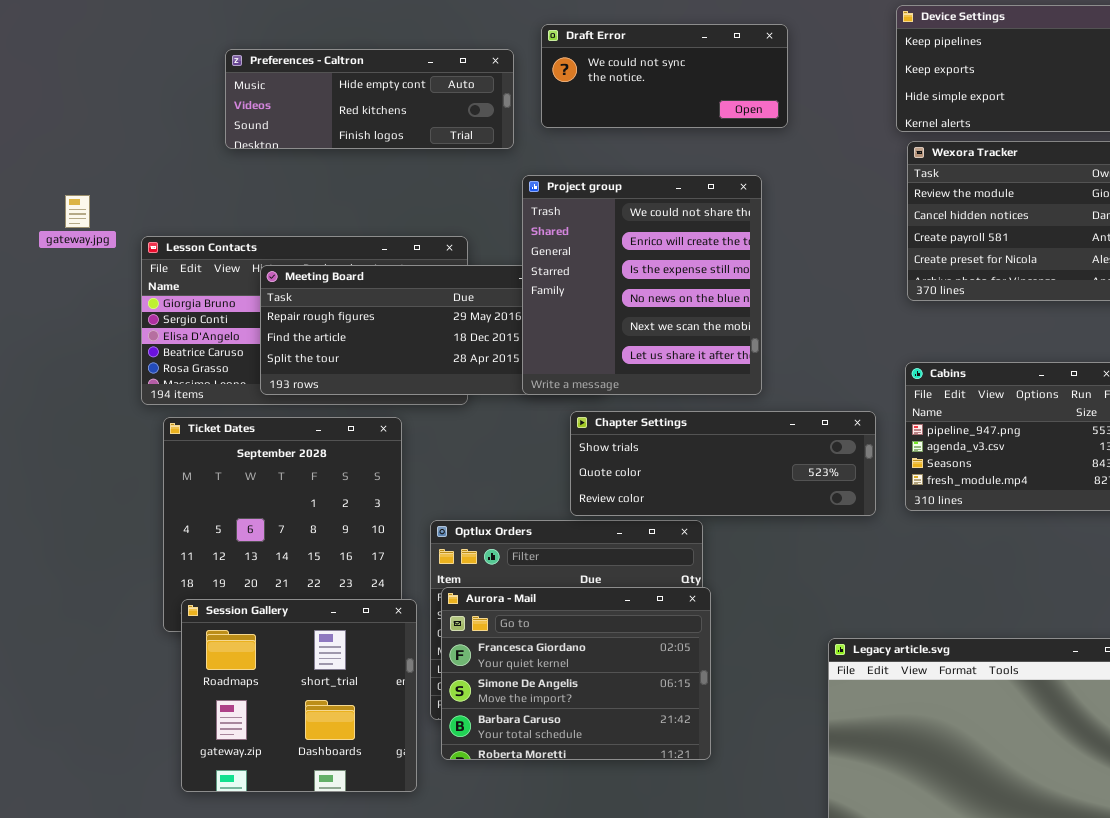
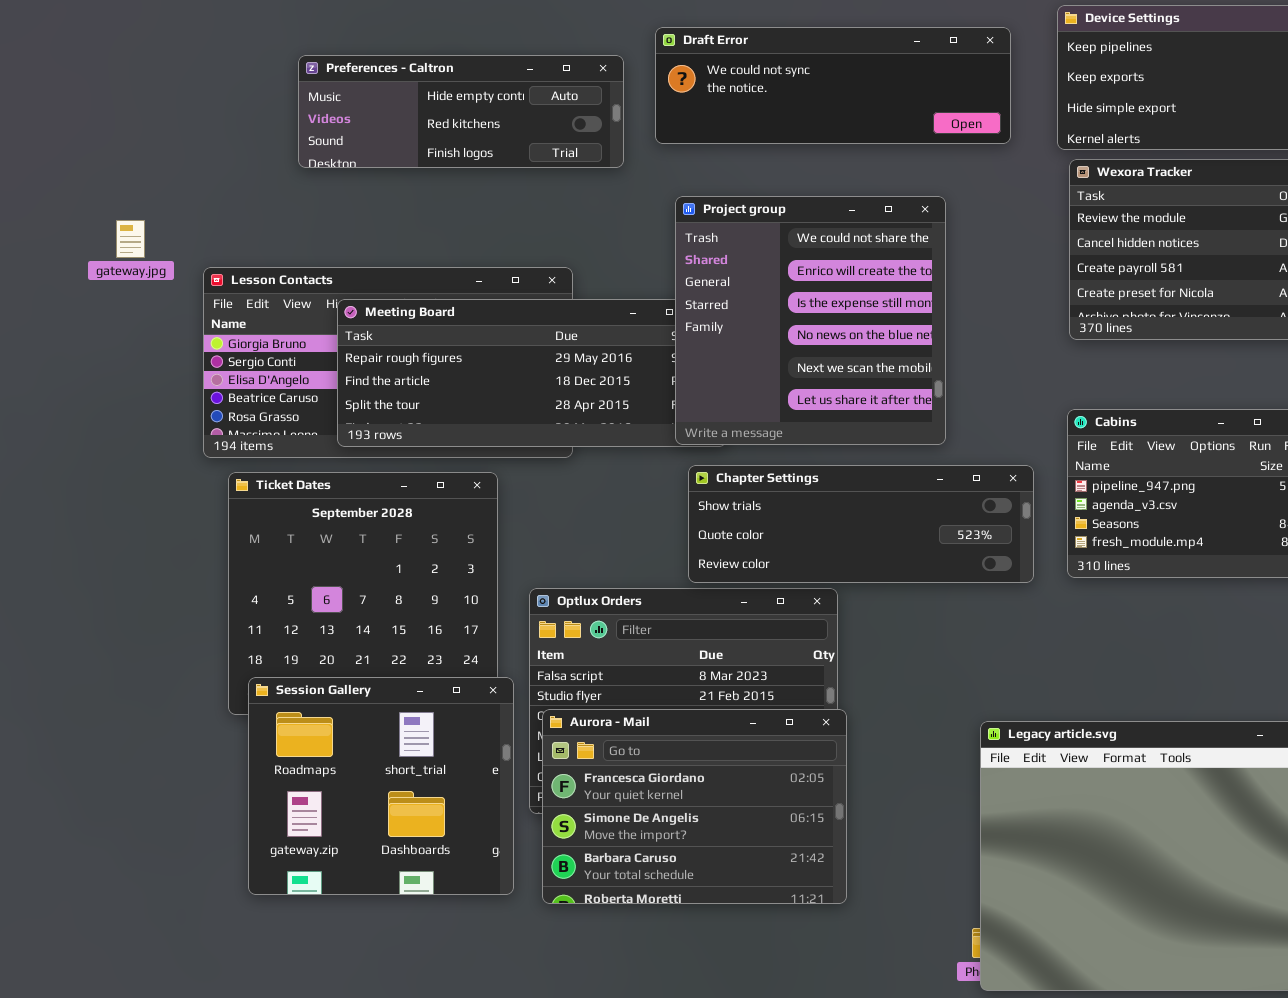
Draft Error: [541,24,788,128] -> [655,27,1011,144], resized
Project group: [522,175,762,395] -> [675,196,946,445], moved
Aurora - Mail: [441,587,711,760] -> [542,709,847,904], moved

